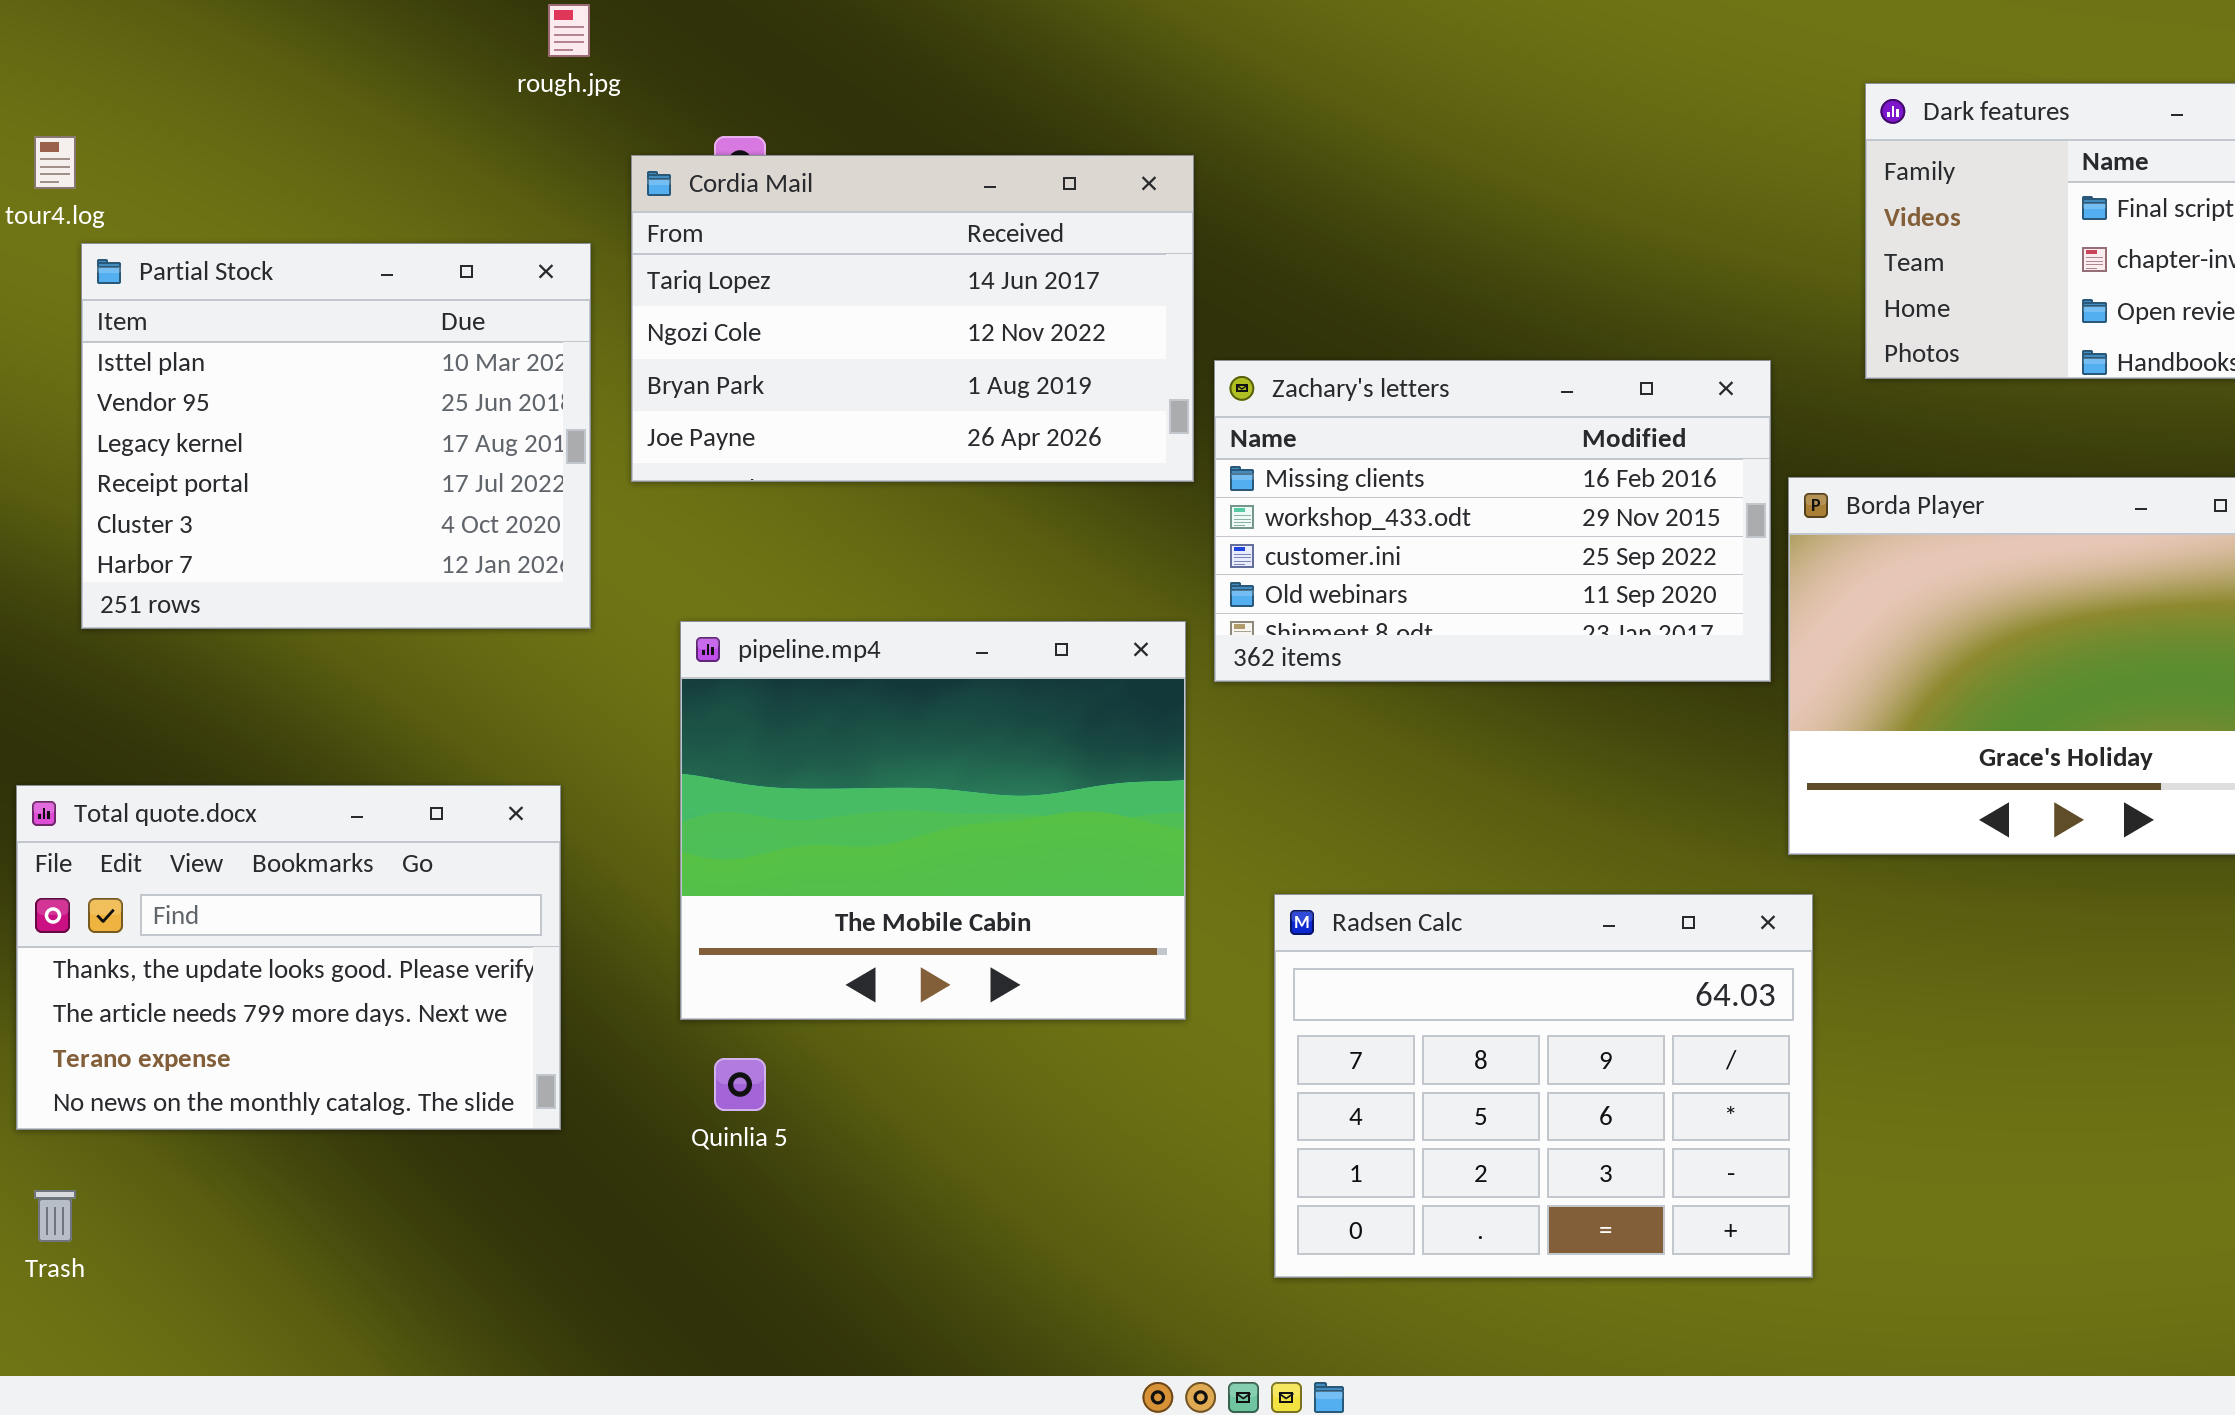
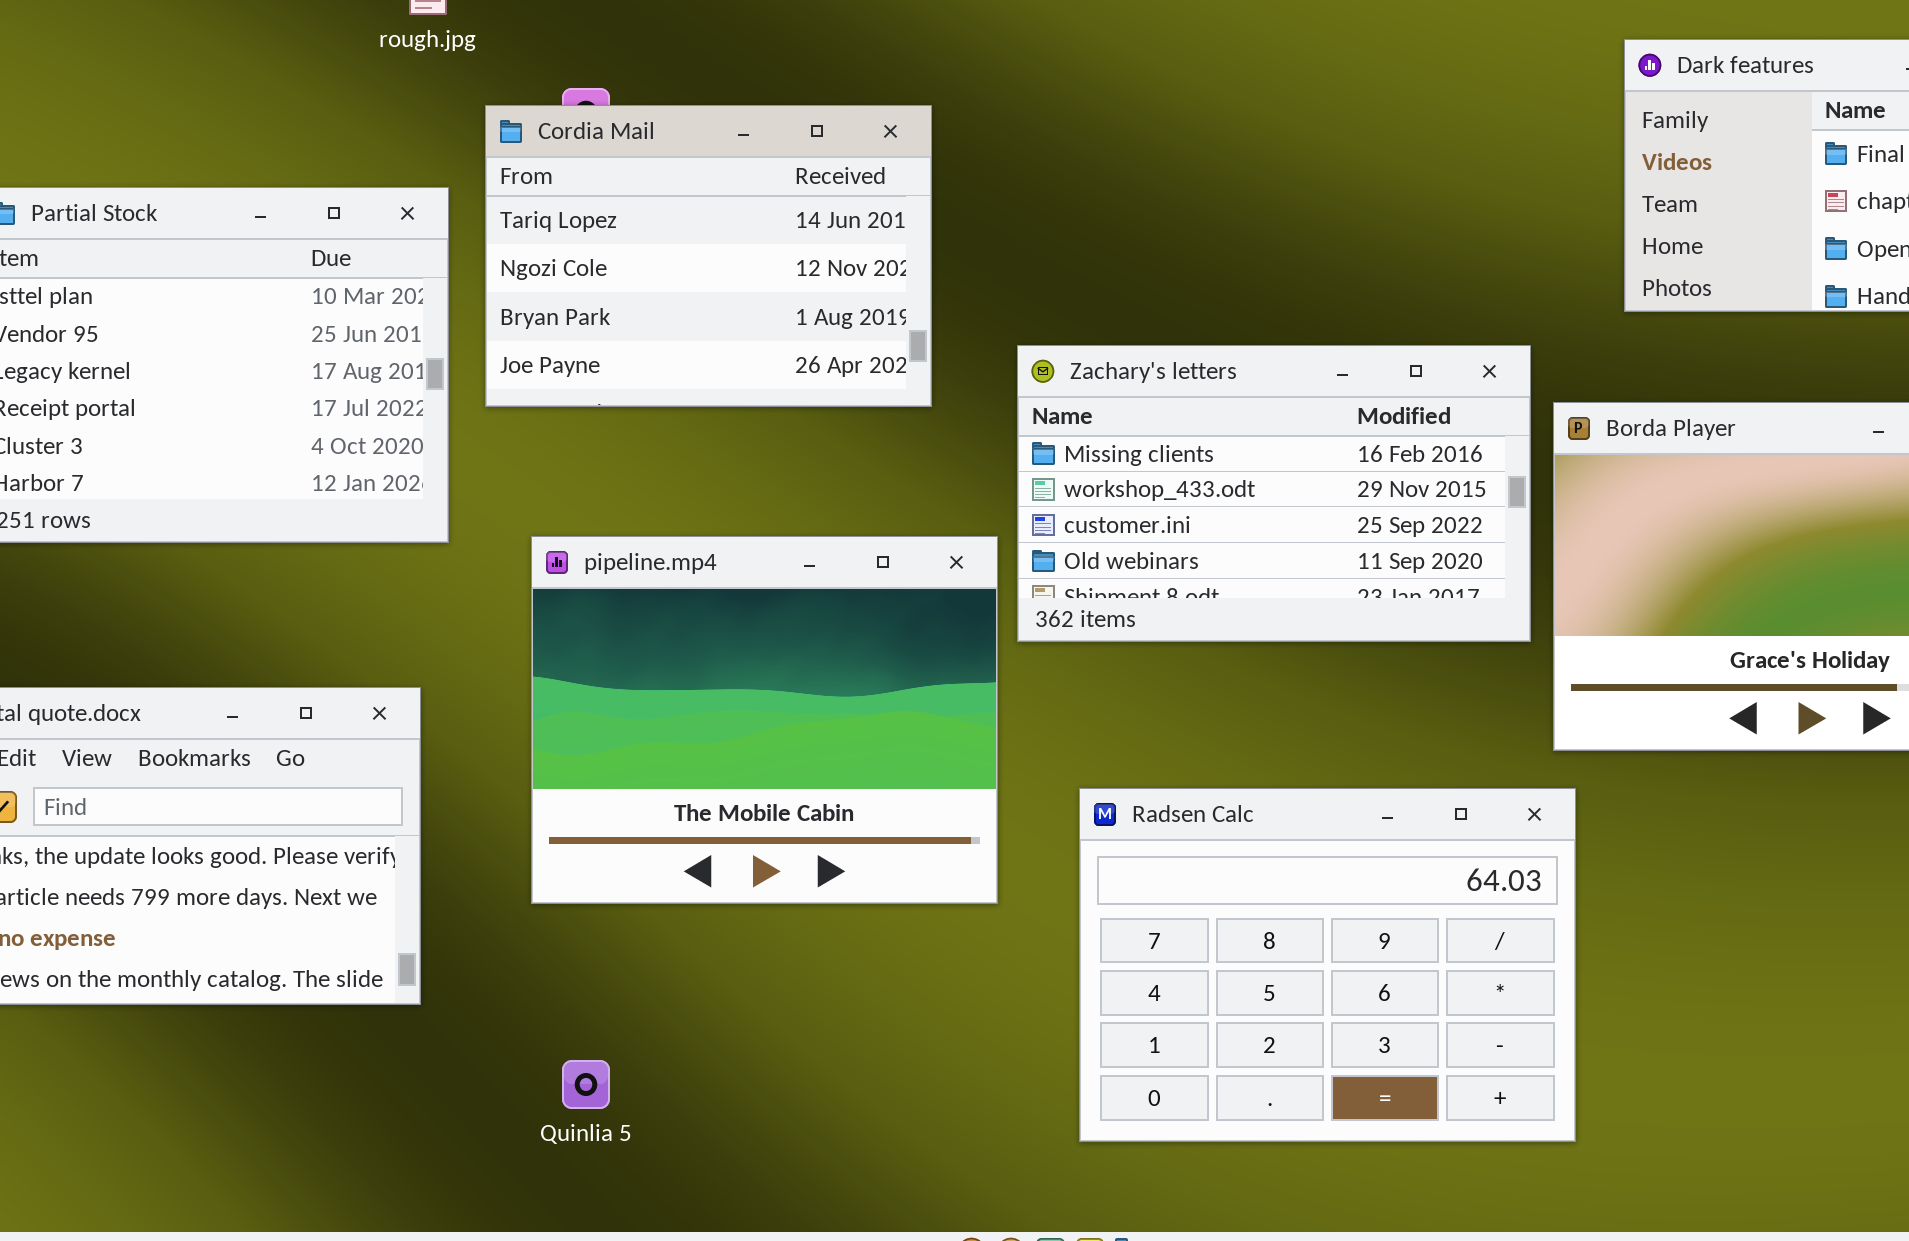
Cordia Mail: [631,155,1194,482] -> [485,105,932,407], resized
Zachary's letters: [1214,360,1771,682] -> [1017,345,1531,642], moved
Quinlia 5: [714,1058,766,1111] -> [562,1060,610,1109], moved

